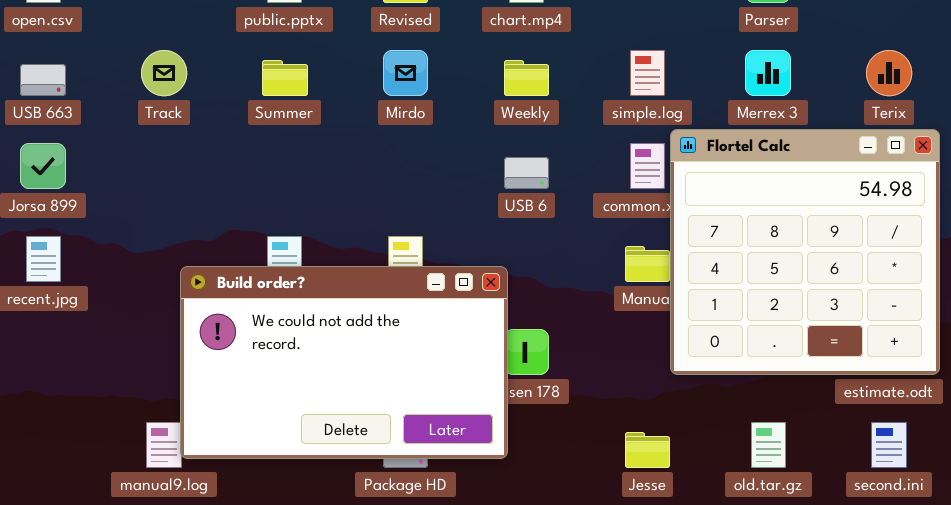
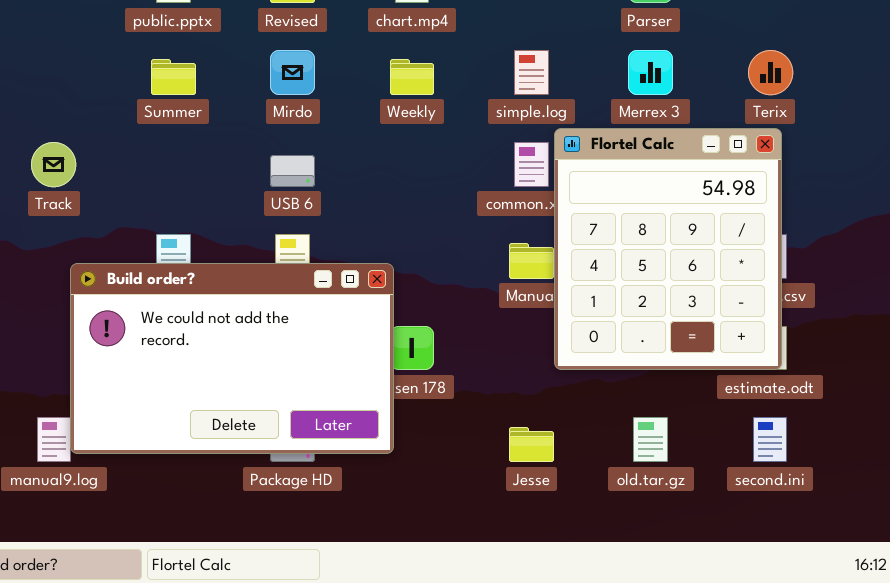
Track: [141,50,187,96] -> [31,142,76,187], moved
Flortel Calc: [670,129,940,375] -> [554,128,782,370], resized
USB 6: [504,157,549,189] -> [270,155,315,187], moved

